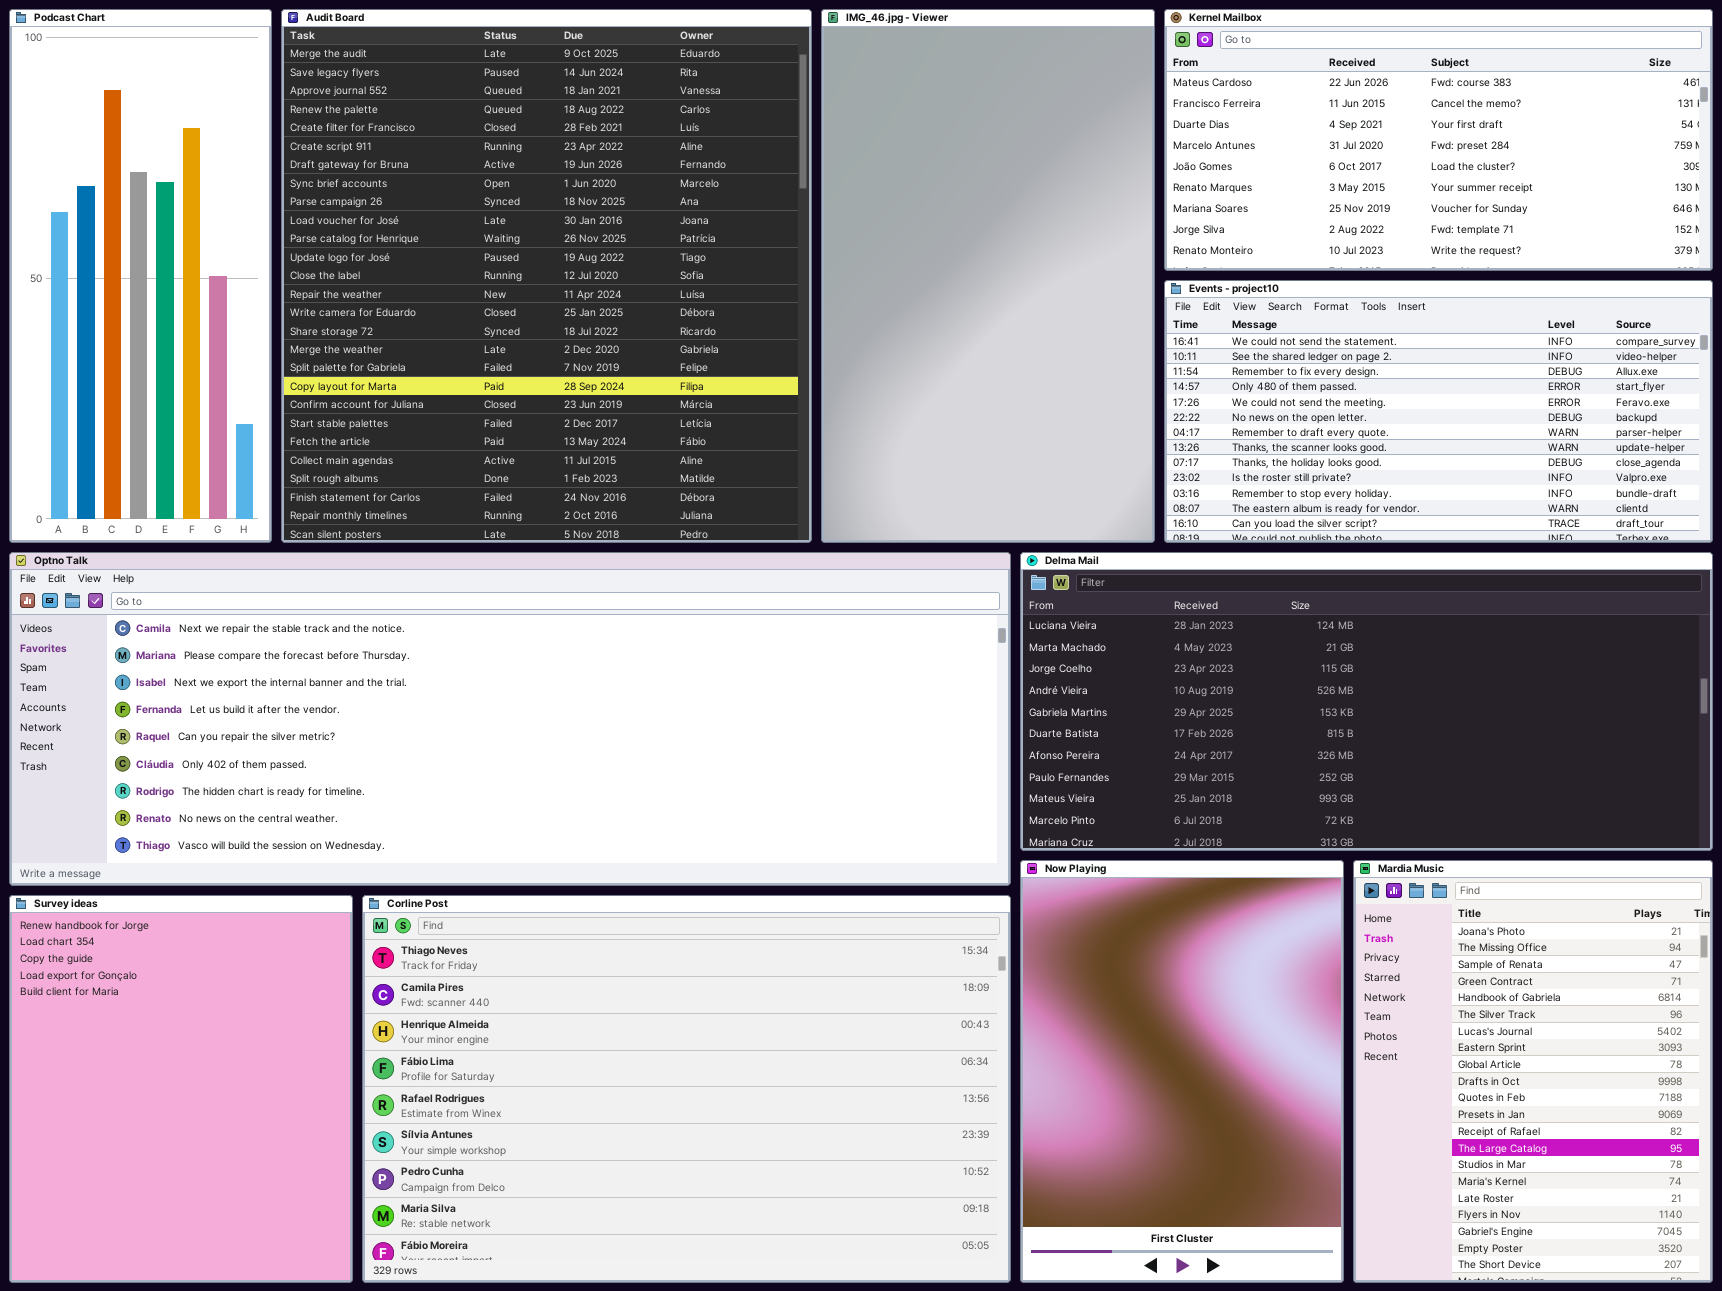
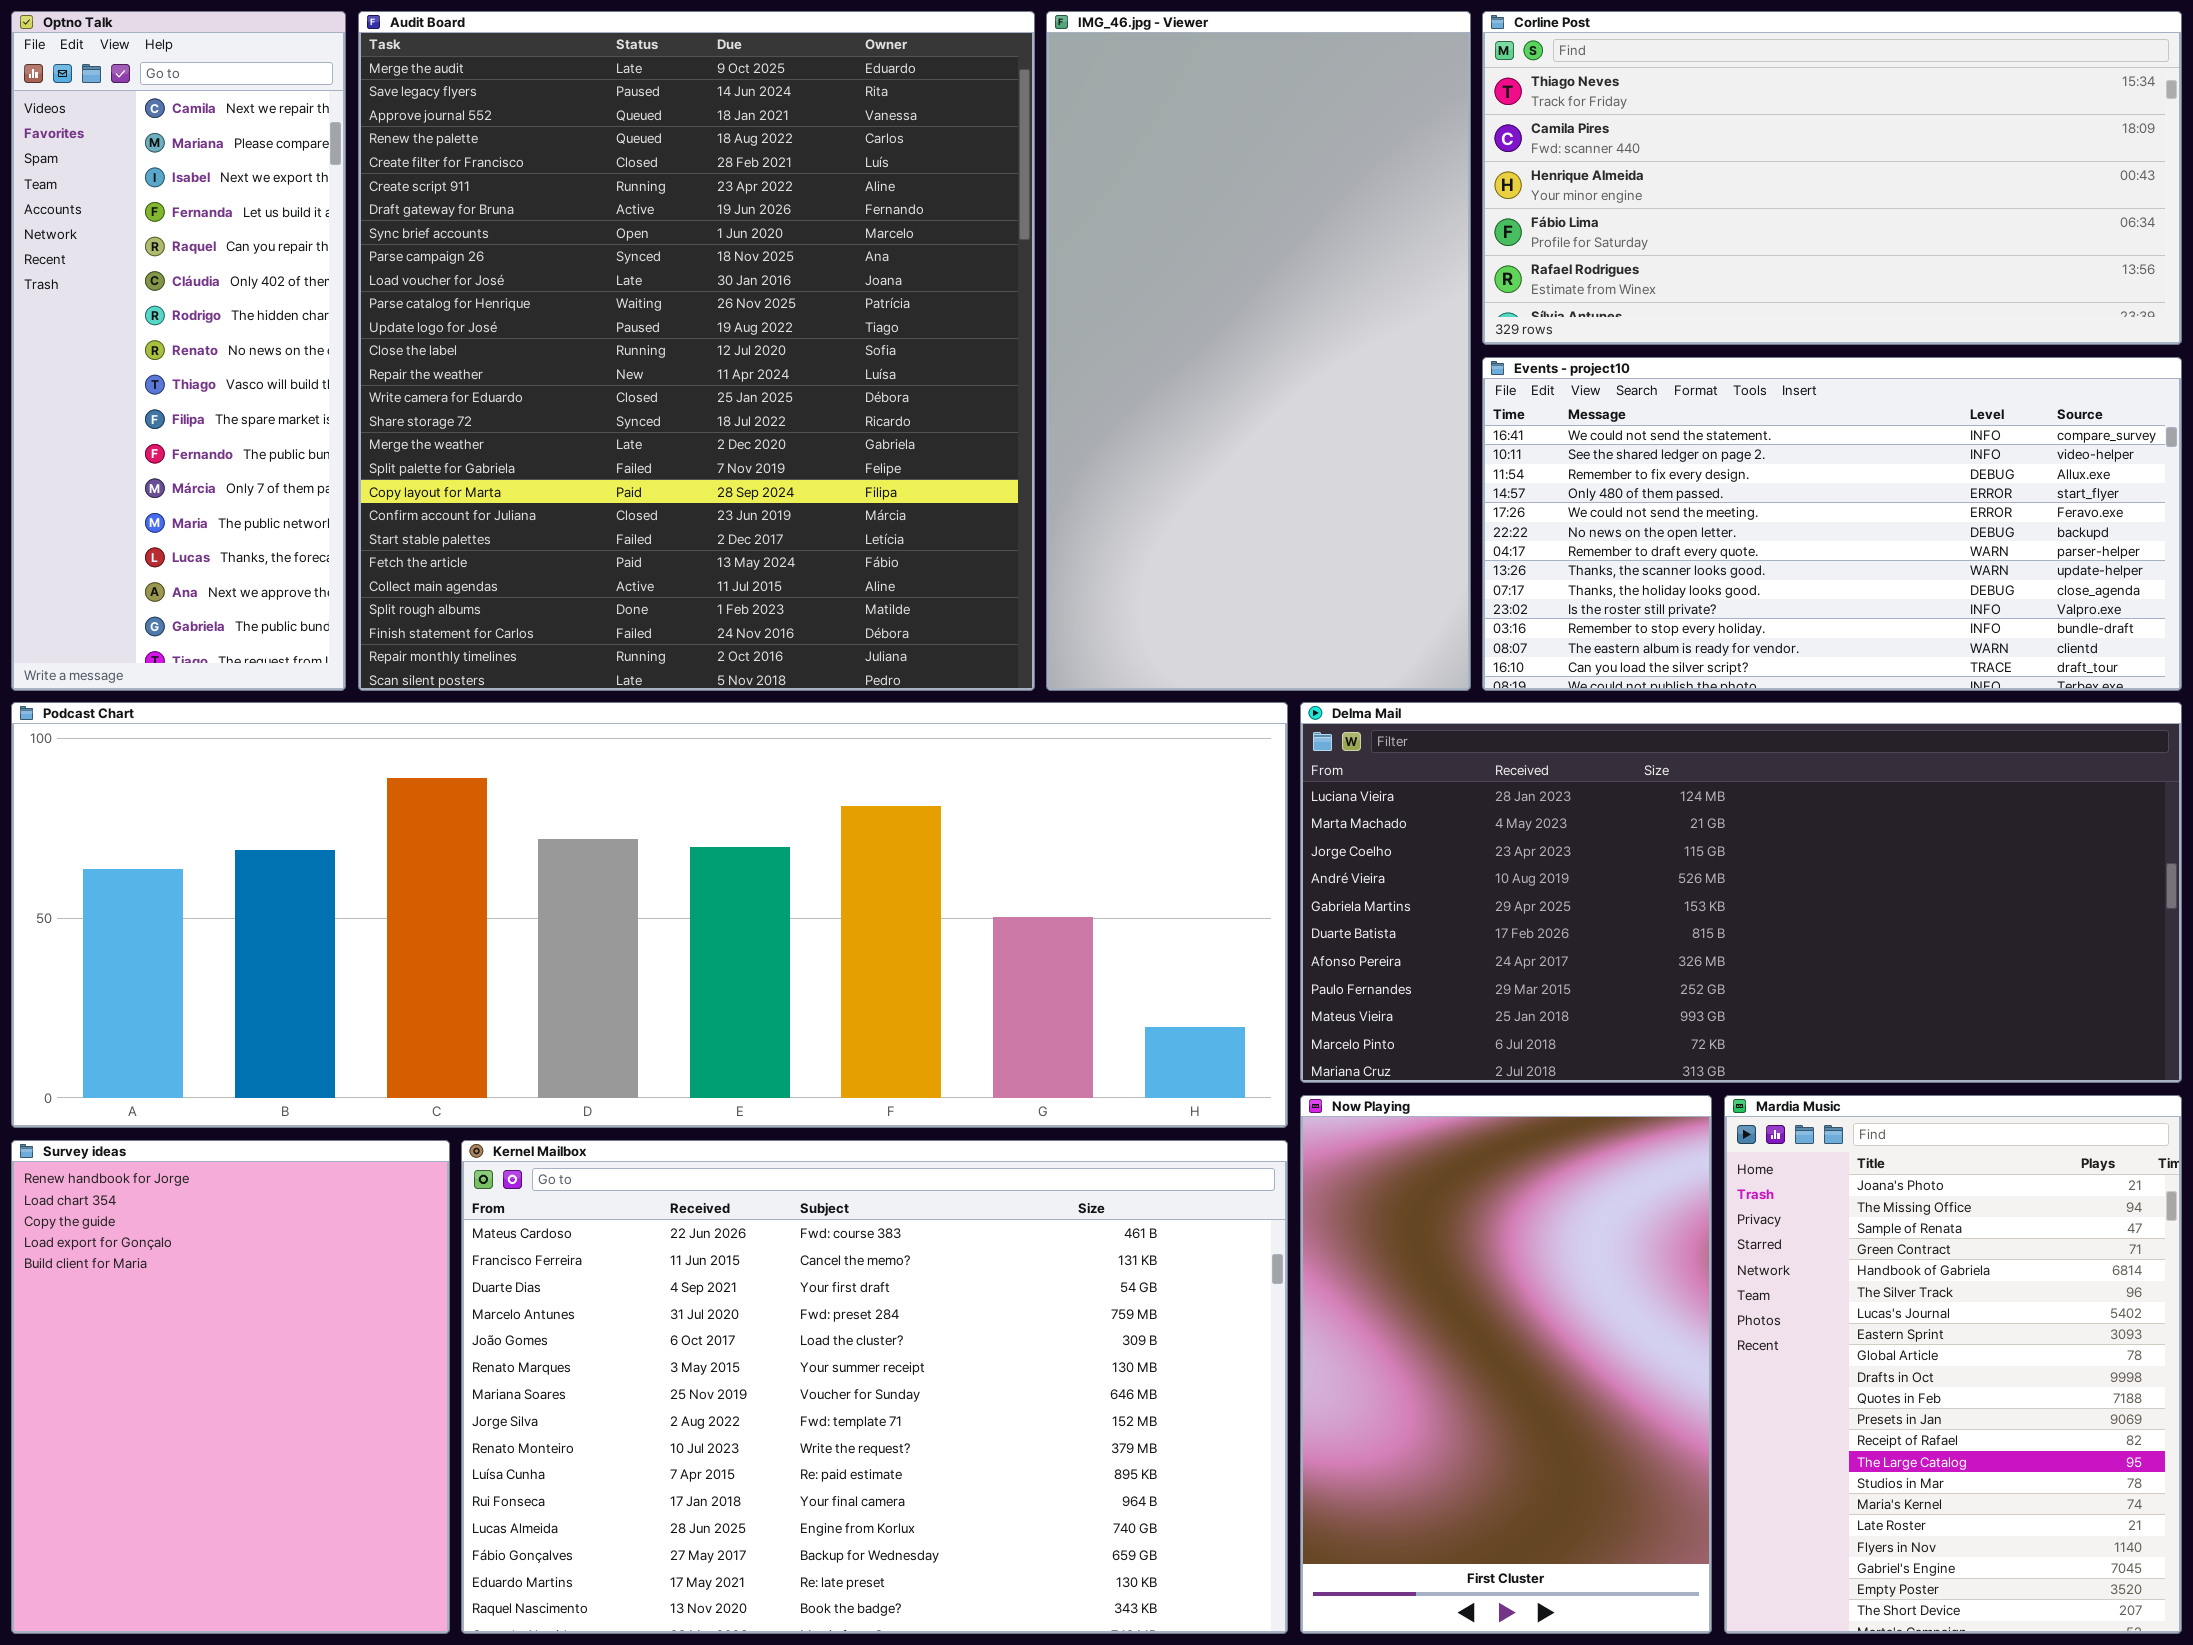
Podcast Chart: [9,9,272,543] -> [11,702,1288,1128], moved, resized
Kernel Mailbox: [1164,9,1713,271] -> [461,1140,1288,1634], moved, resized
Optno Talk: [9,552,1011,886] -> [11,11,346,691], moved, resized
Corline Post: [362,895,1011,1283] -> [1482,11,2182,345], moved, resized

